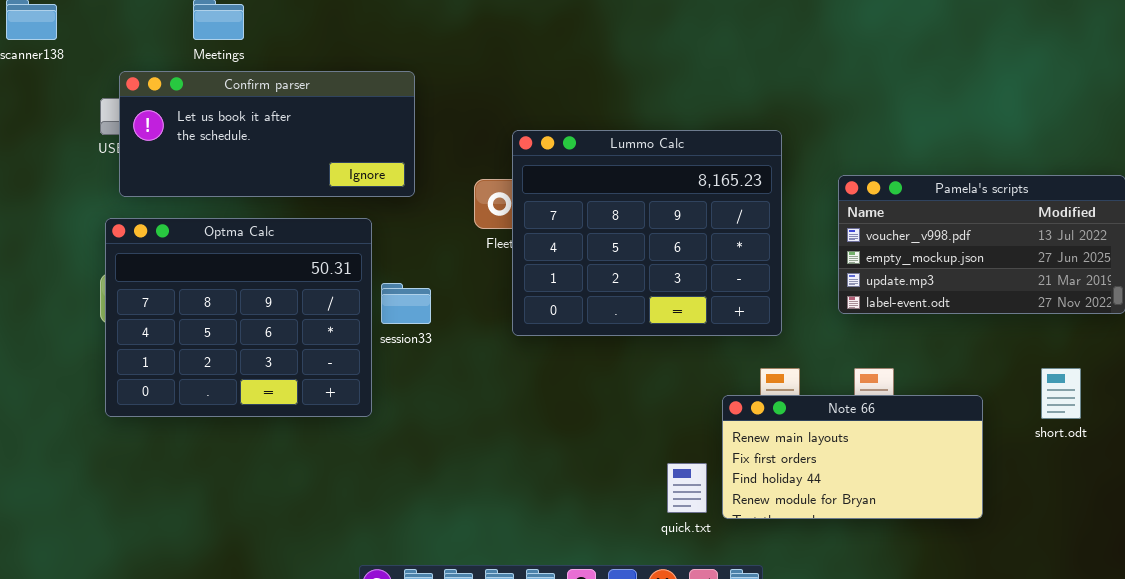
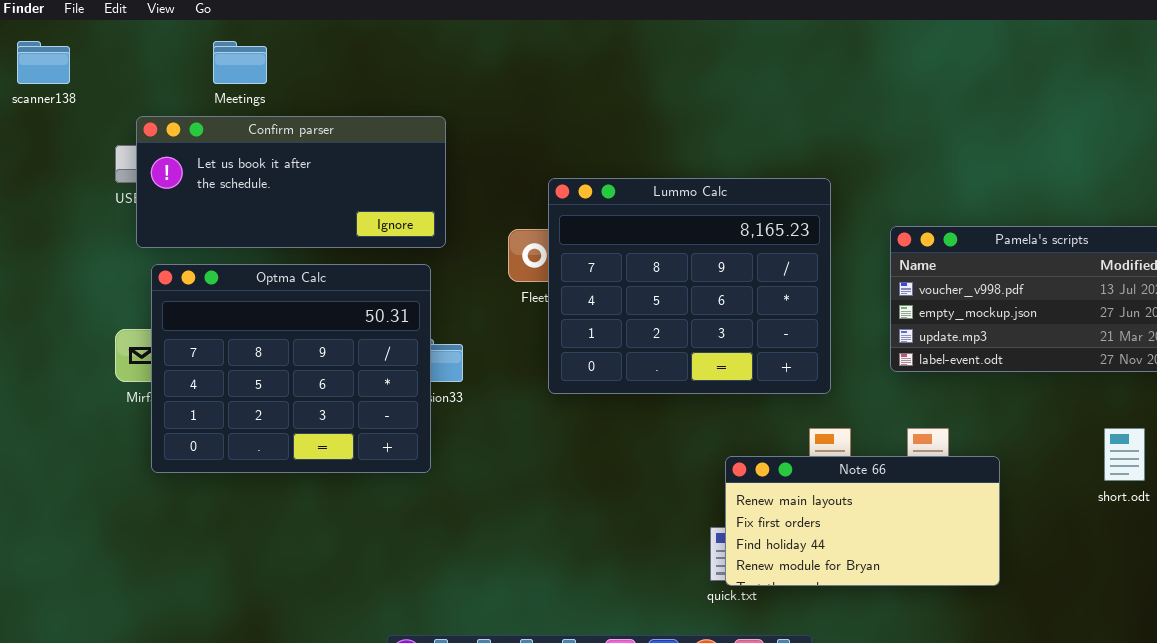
Optma Calc: [105,218,372,417] -> [151,264,431,473], moved
Note 66: [722,395,983,519] -> [725,456,1000,586], moved

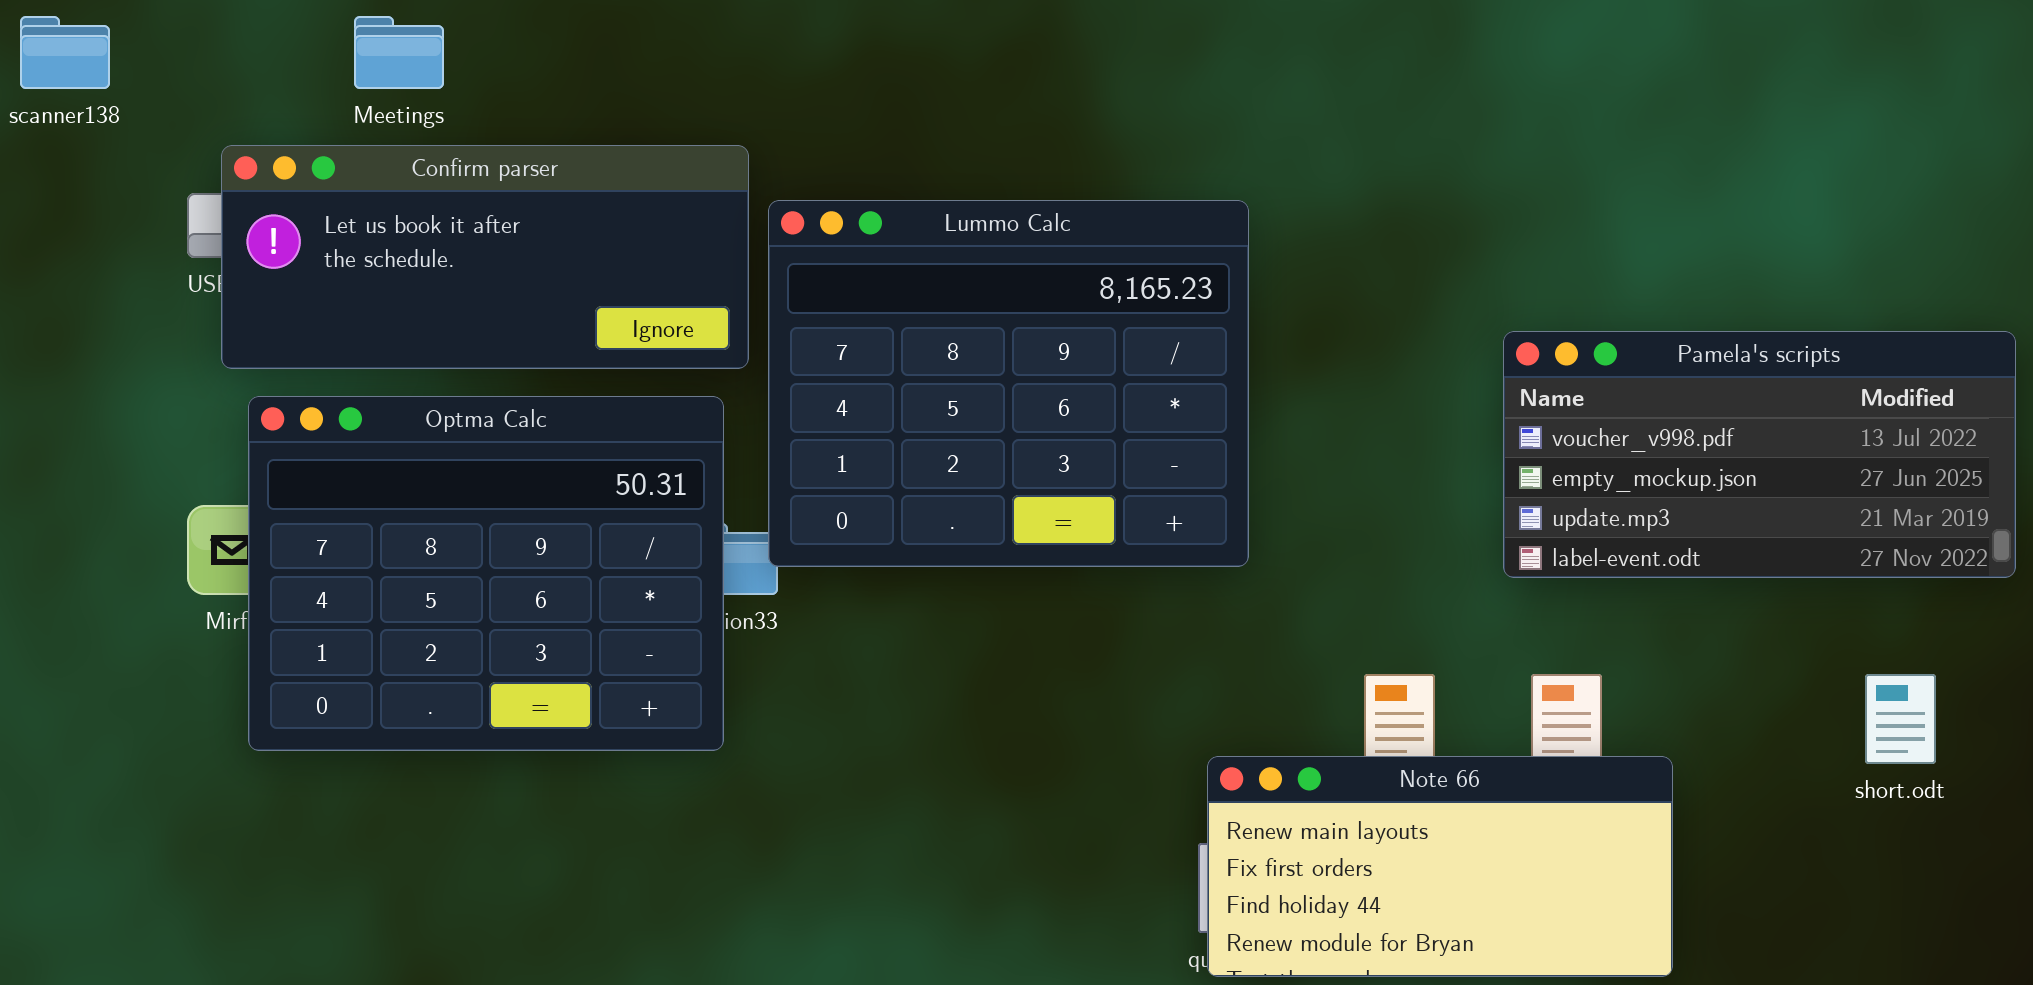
Lummo Calc: [548,178,831,394] -> [768,200,1249,567], moved
Note 66: [725,456,1000,586] -> [1207,756,1673,977], moved

